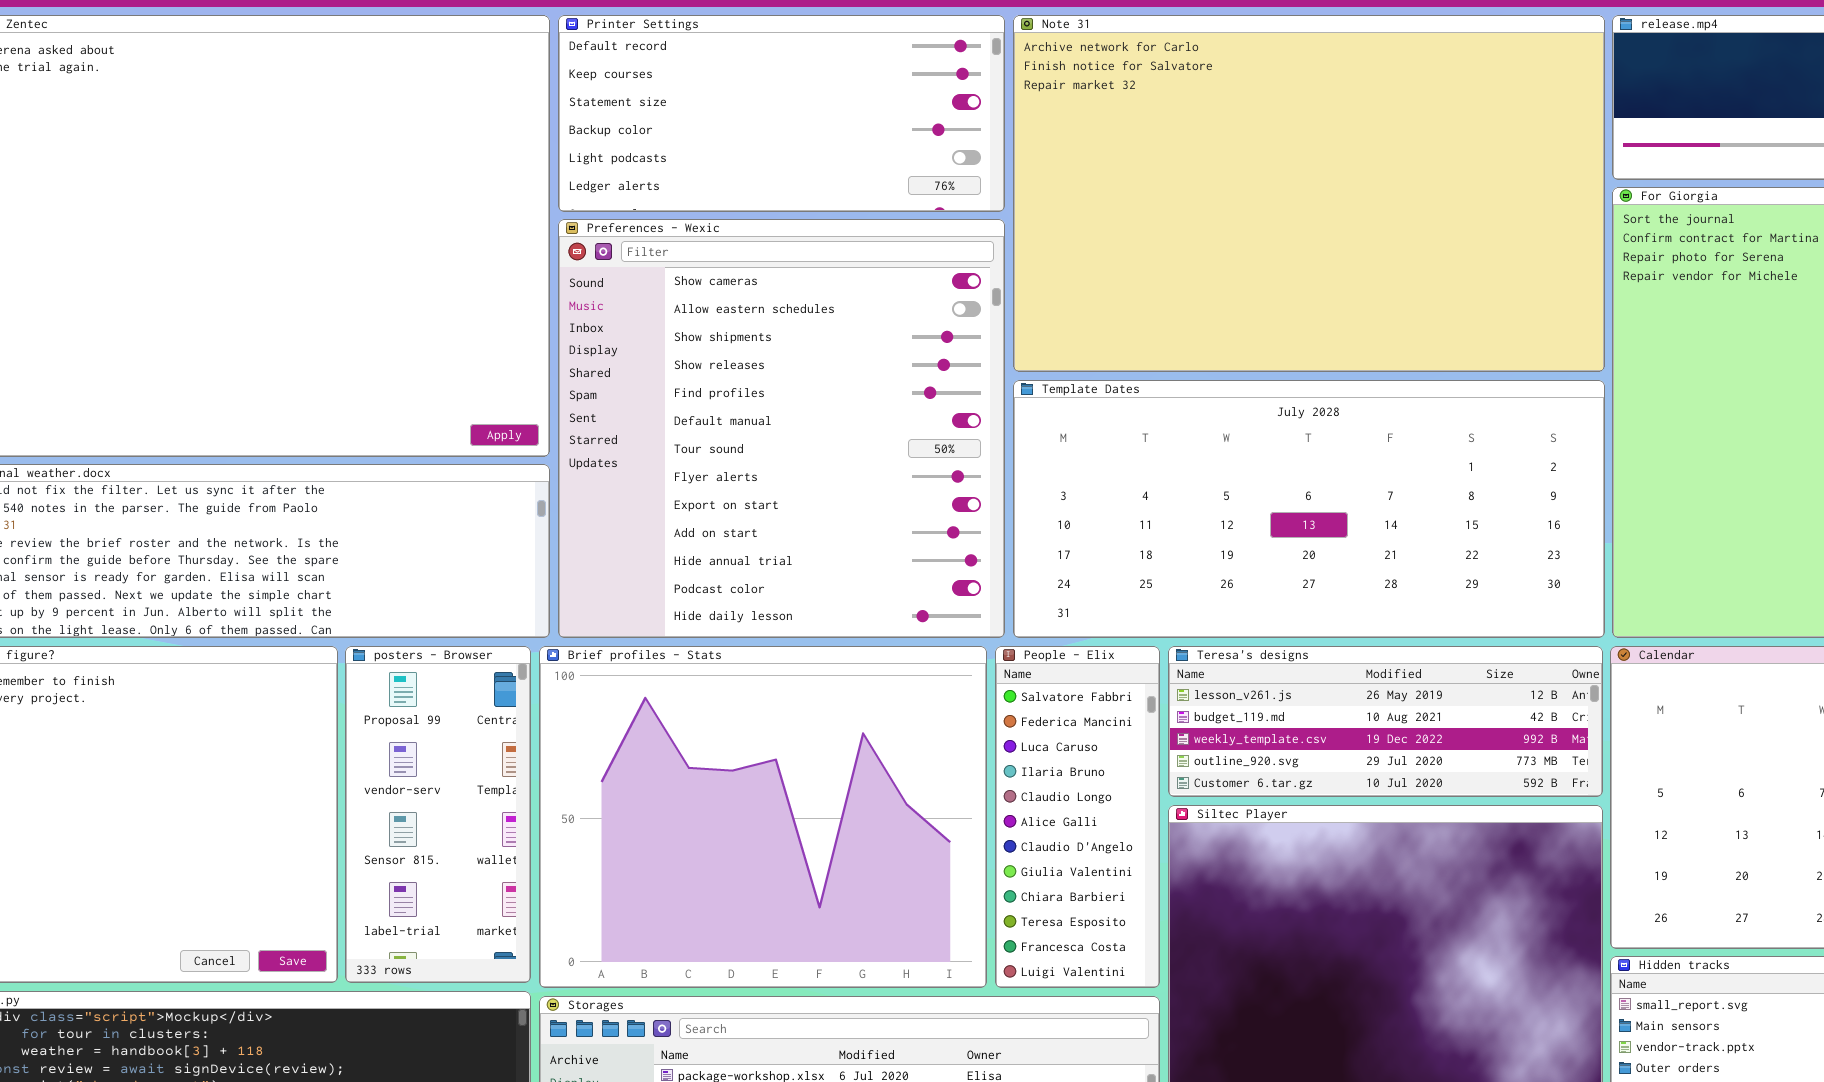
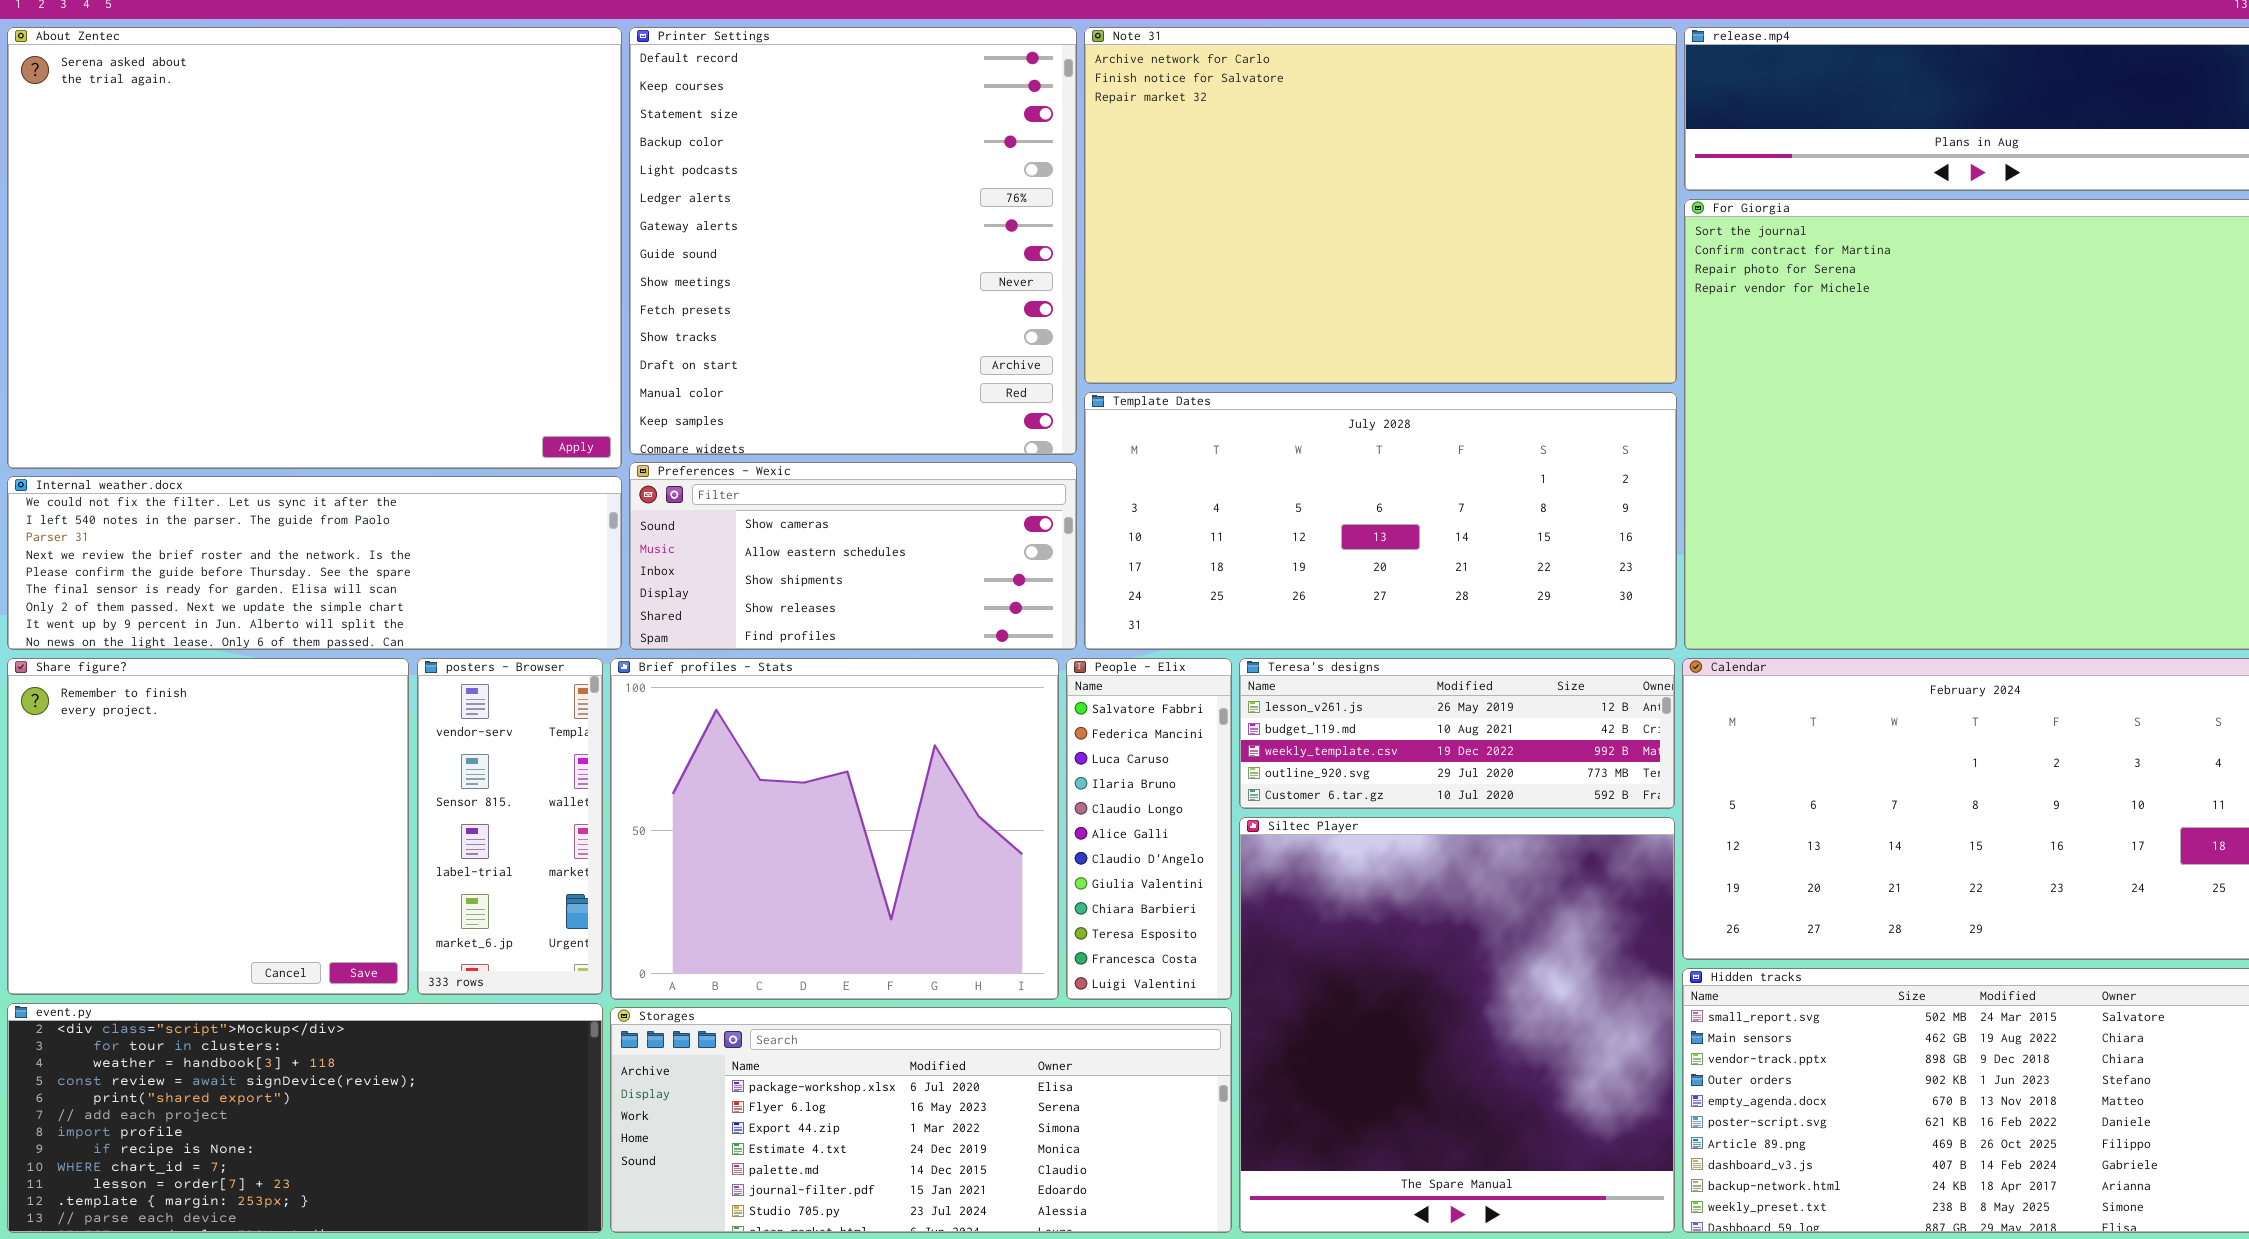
Printer Settings: [558,15,1005,212] -> [629,27,1077,455], resized
Preferences - Wexic: [558,219,1005,638] -> [629,462,1077,650], resized
posters - Browser: [345,646,531,983] -> [417,658,603,995], scrolled down 1 row

